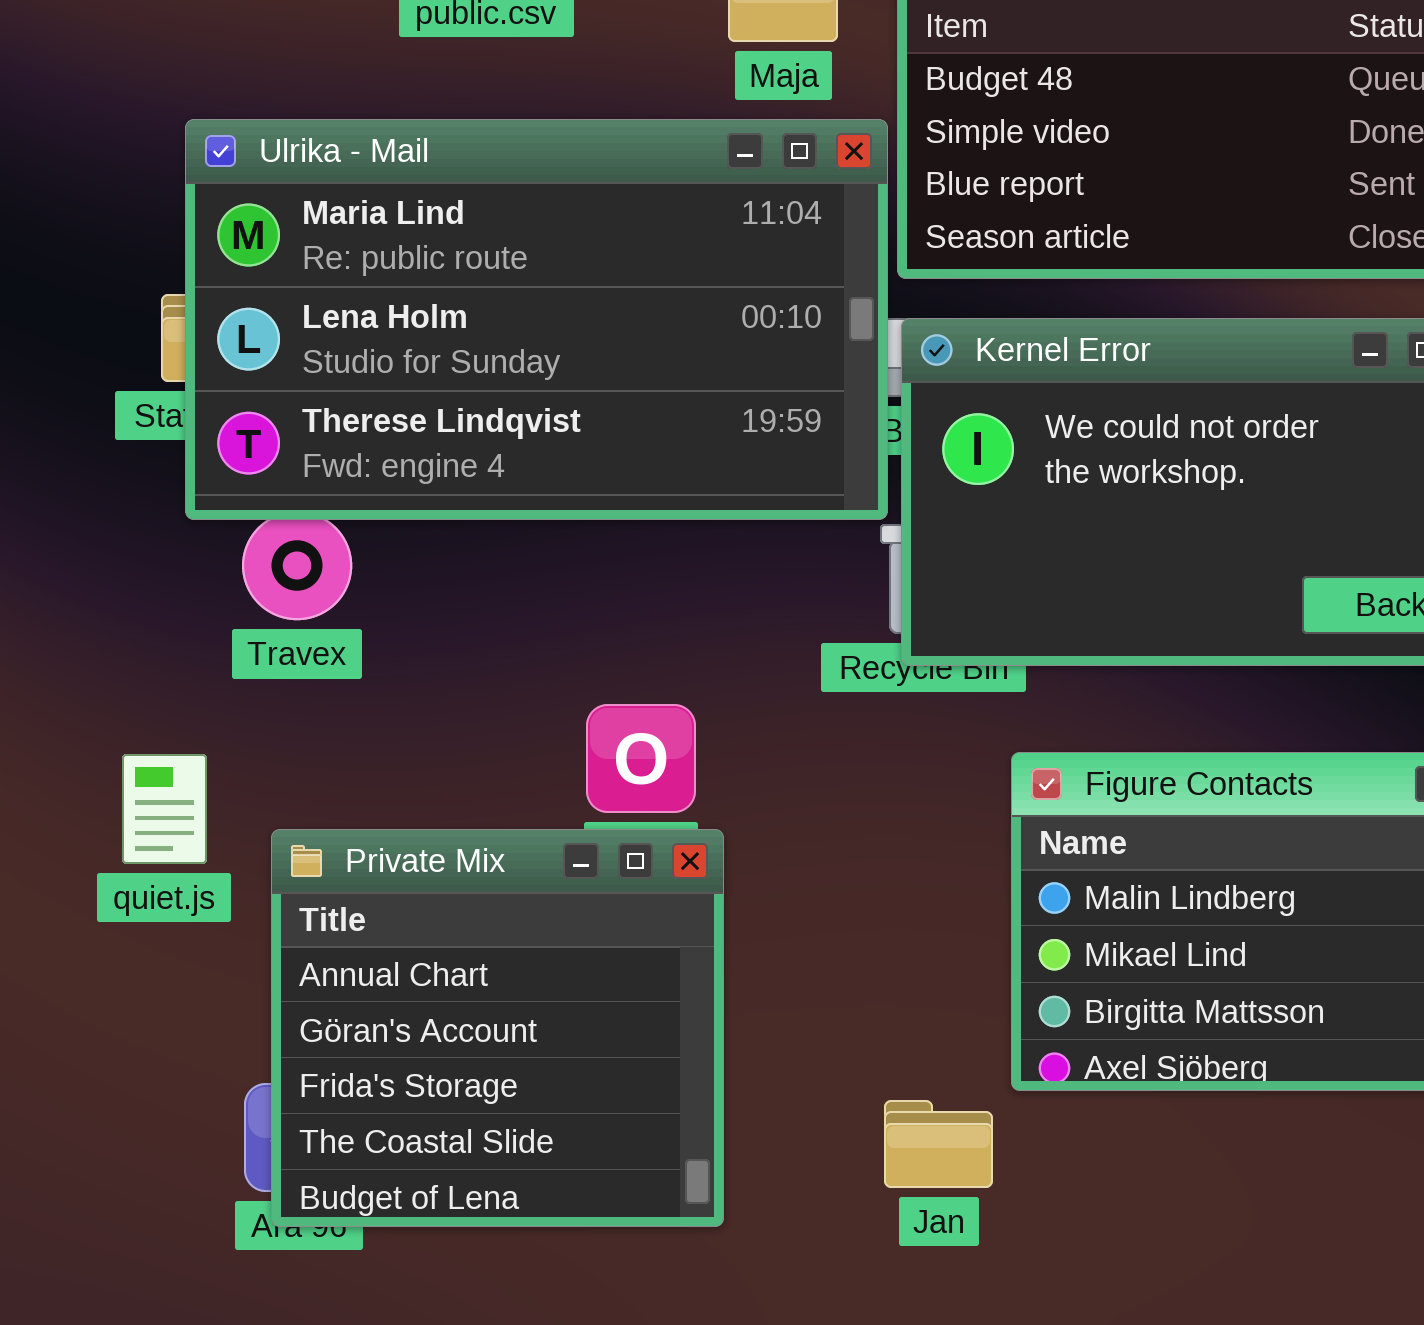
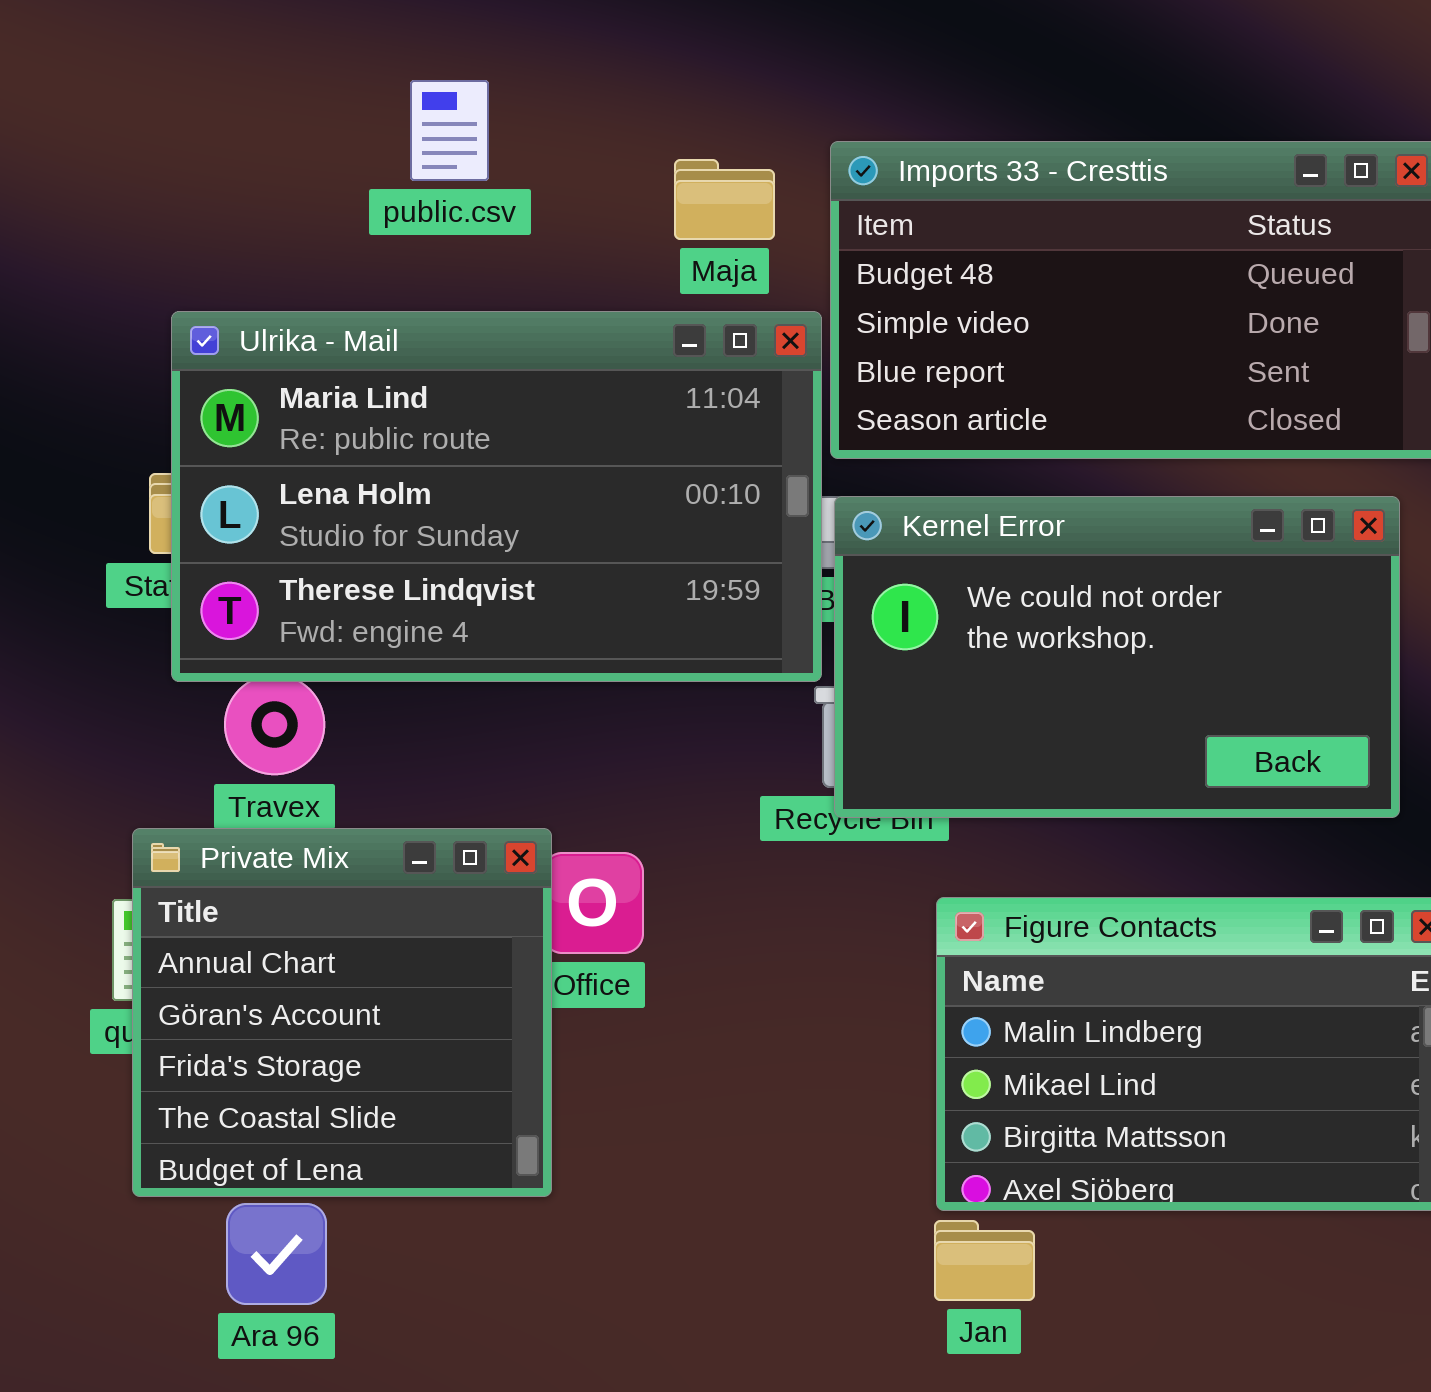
Private Mix: [271,829,724,1227] -> [132,828,552,1197], moved
Jan: [884,1100,993,1188] -> [934,1220,1035,1301], moved

